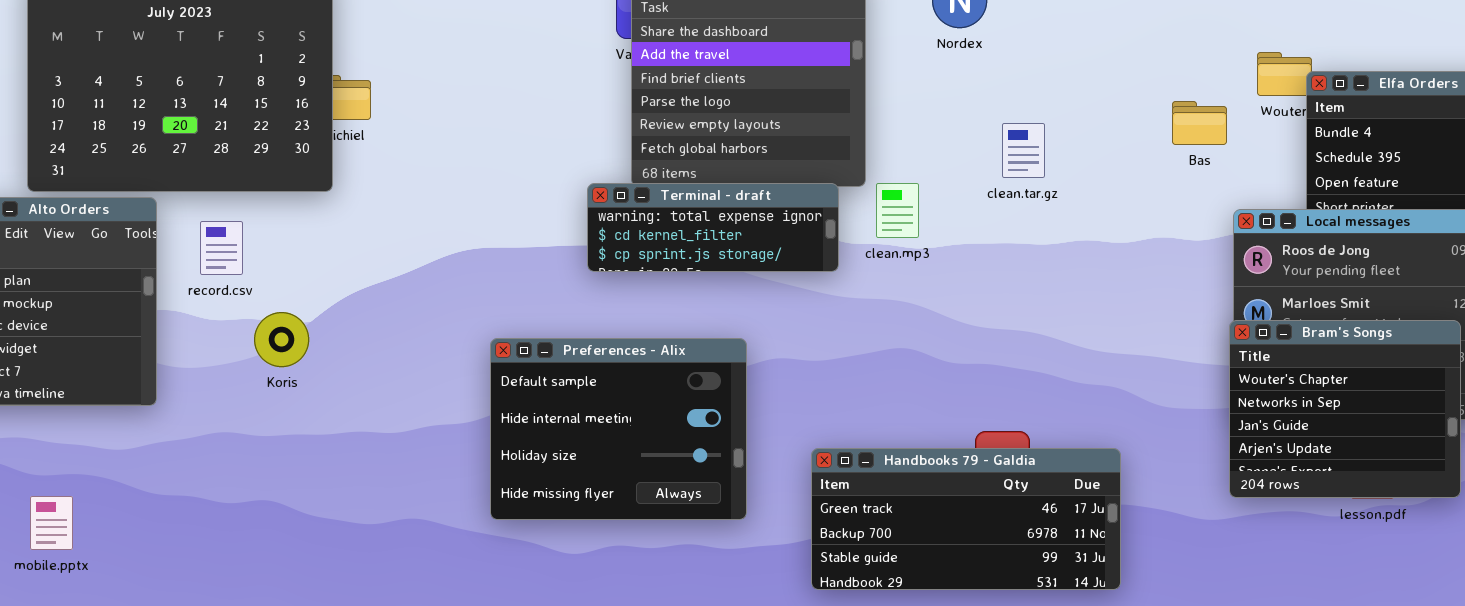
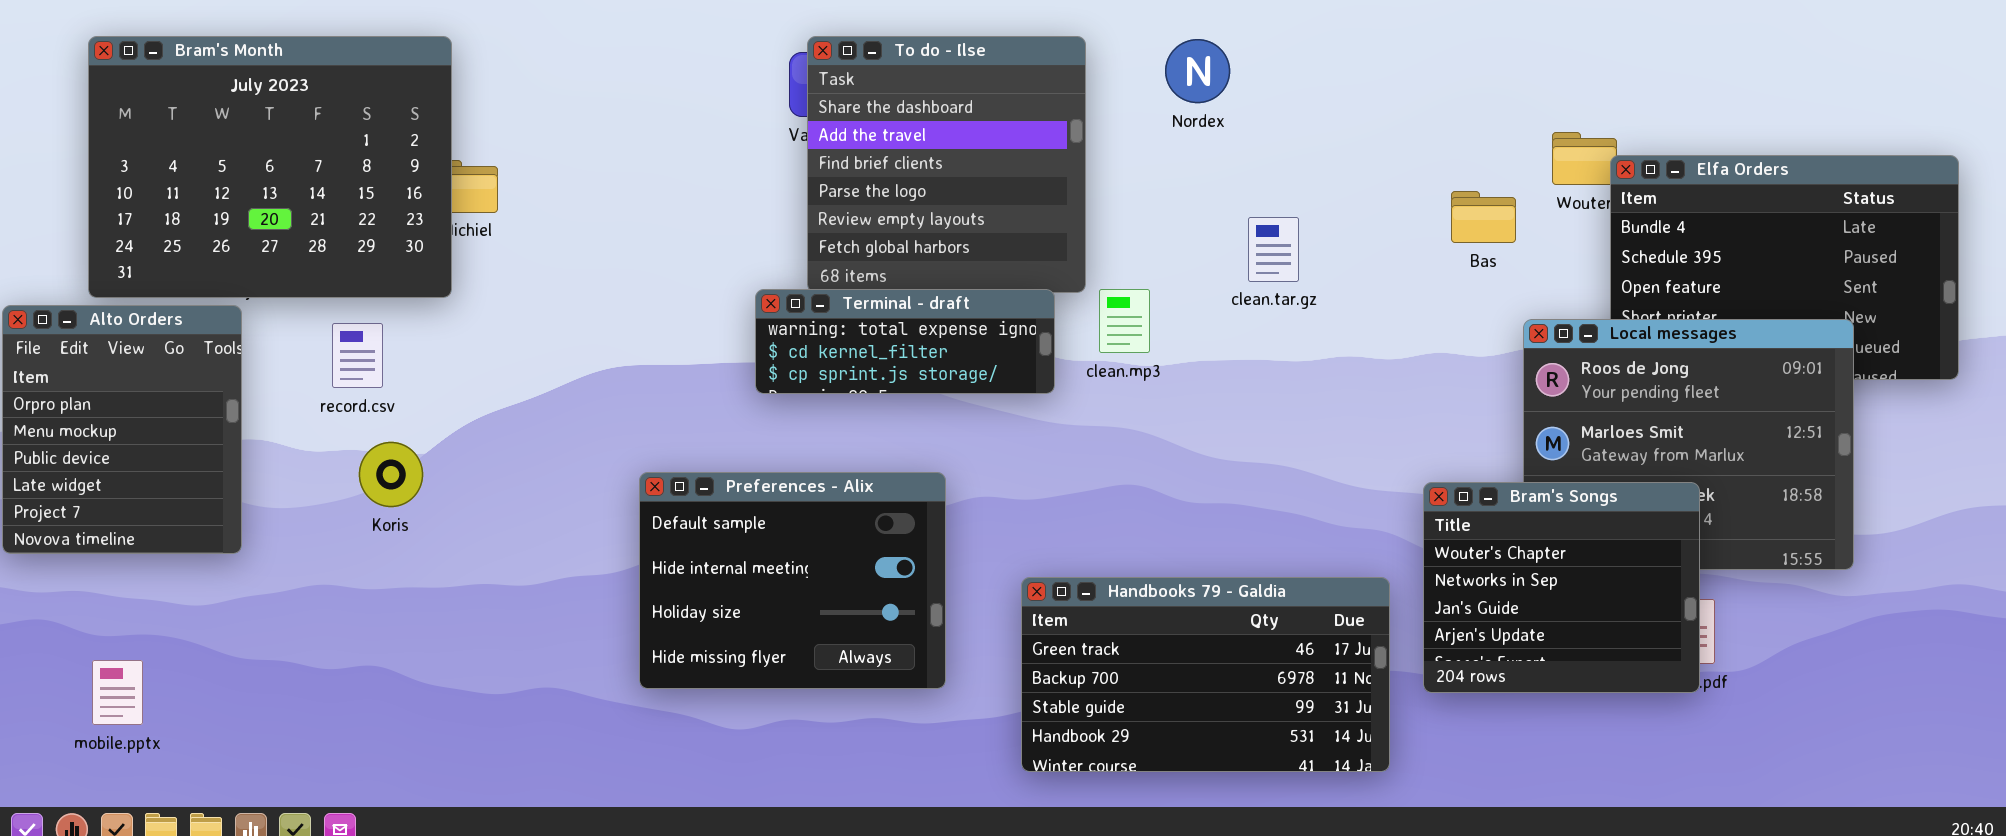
record.csv: [200,221,243,275] -> [332,323,383,388], moved
Bram's Songs: [1229,320,1461,498] -> [1423,482,1700,693], moved
Handbooks 79 - Galdia: [811,448,1121,590] -> [1021,577,1390,772], resized

